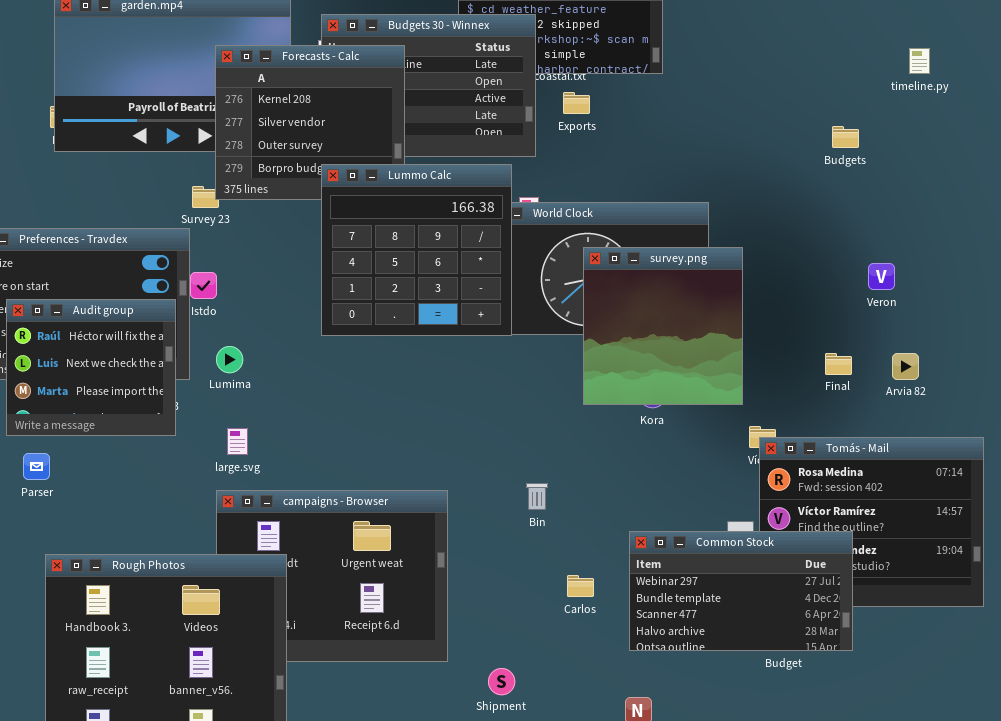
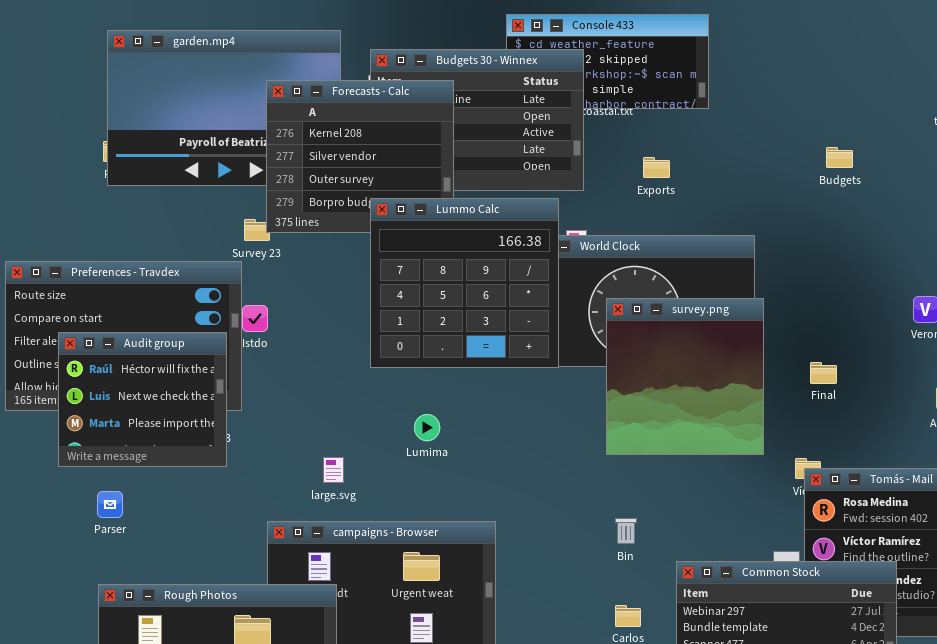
Exports: [563,92,590,114] -> [643,157,670,178], moved
Budgets: [832,126,859,148] -> [826,147,853,168], moved
survey.png: [583,247,743,405] -> [606,298,764,455], moved
Lumima: [216,346,243,373] -> [414,414,440,441], moved
Final: [825,353,852,375] -> [810,362,837,384], moved
large.svg: [227,428,248,455] -> [323,457,344,483], moved
Parser: [23,453,50,480] -> [97,491,123,518], moved
Bin: [526,483,548,510] -> [615,518,637,544], moved

